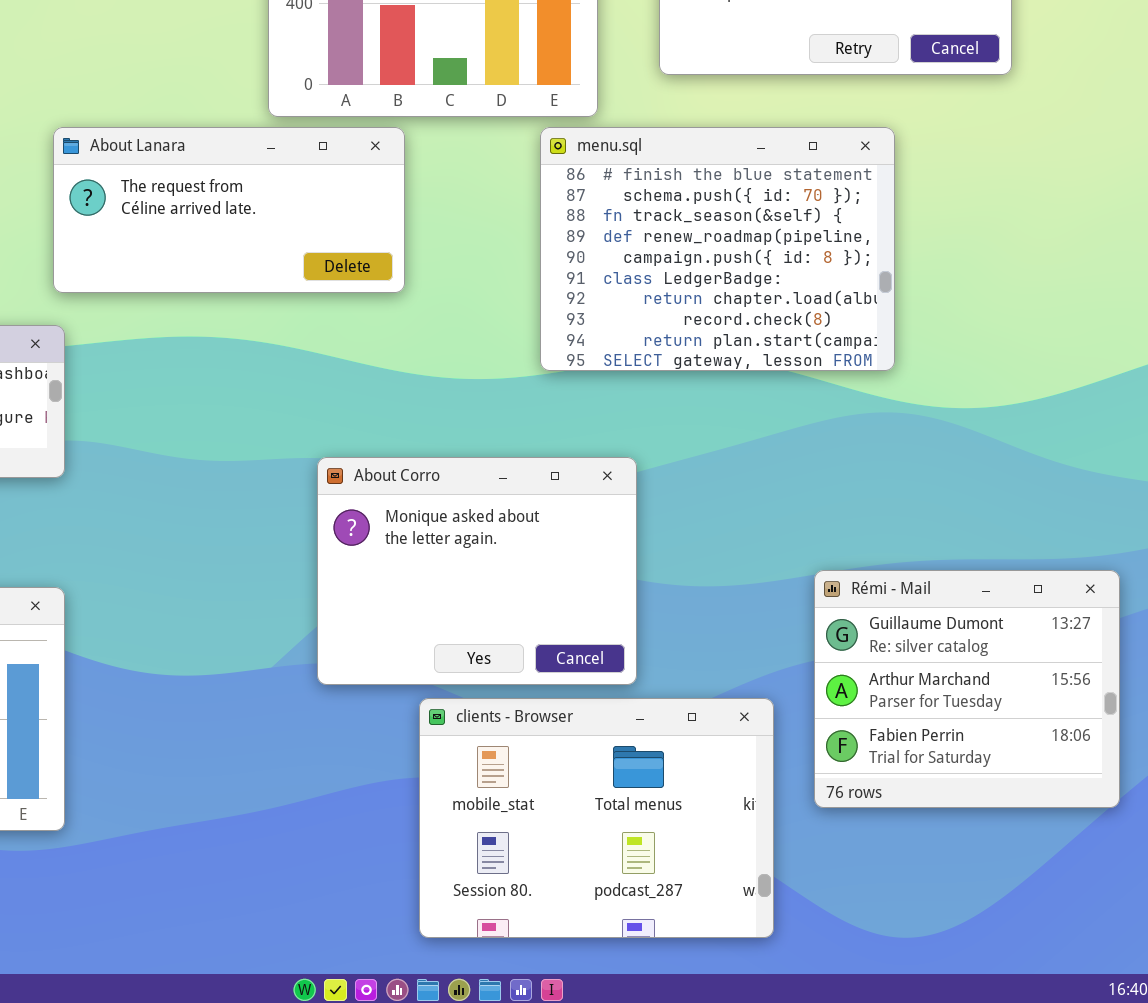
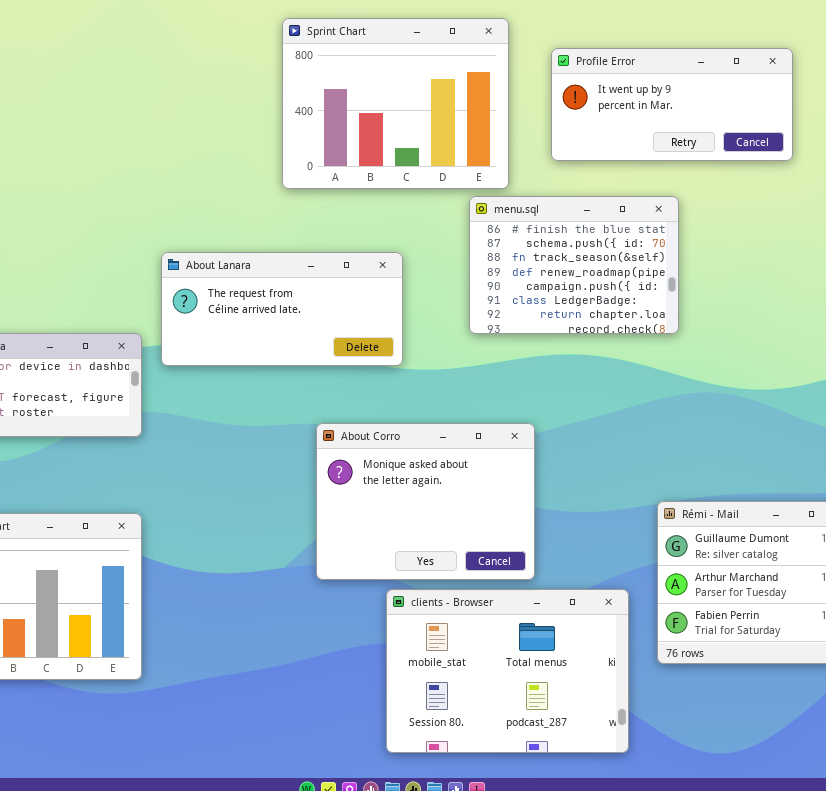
About Lanara: [53,127,405,293] -> [161,252,403,366], moved
menu.sql: [540,127,895,371] -> [469,196,679,334], resized

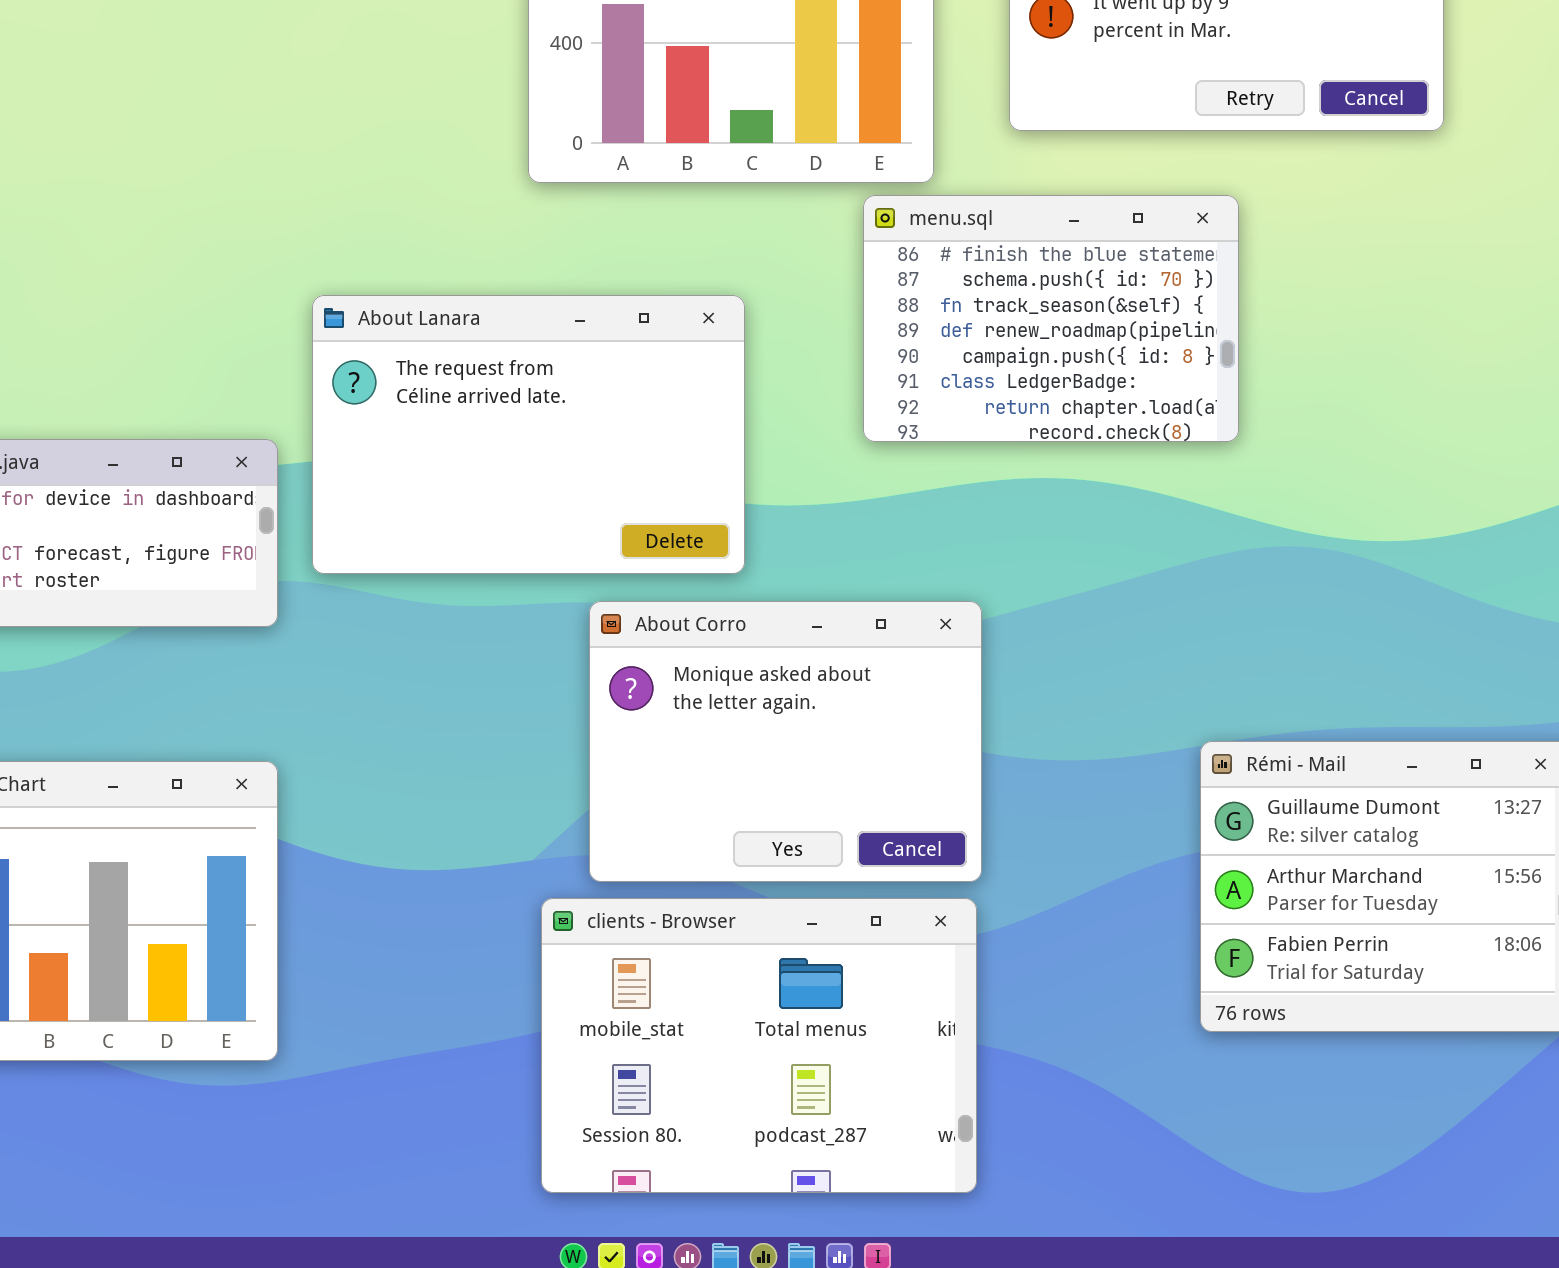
About Lanara: [161,252,403,366] -> [312,295,745,574], resized
clients - Browser: [386,589,629,753] -> [541,898,977,1193], moved

